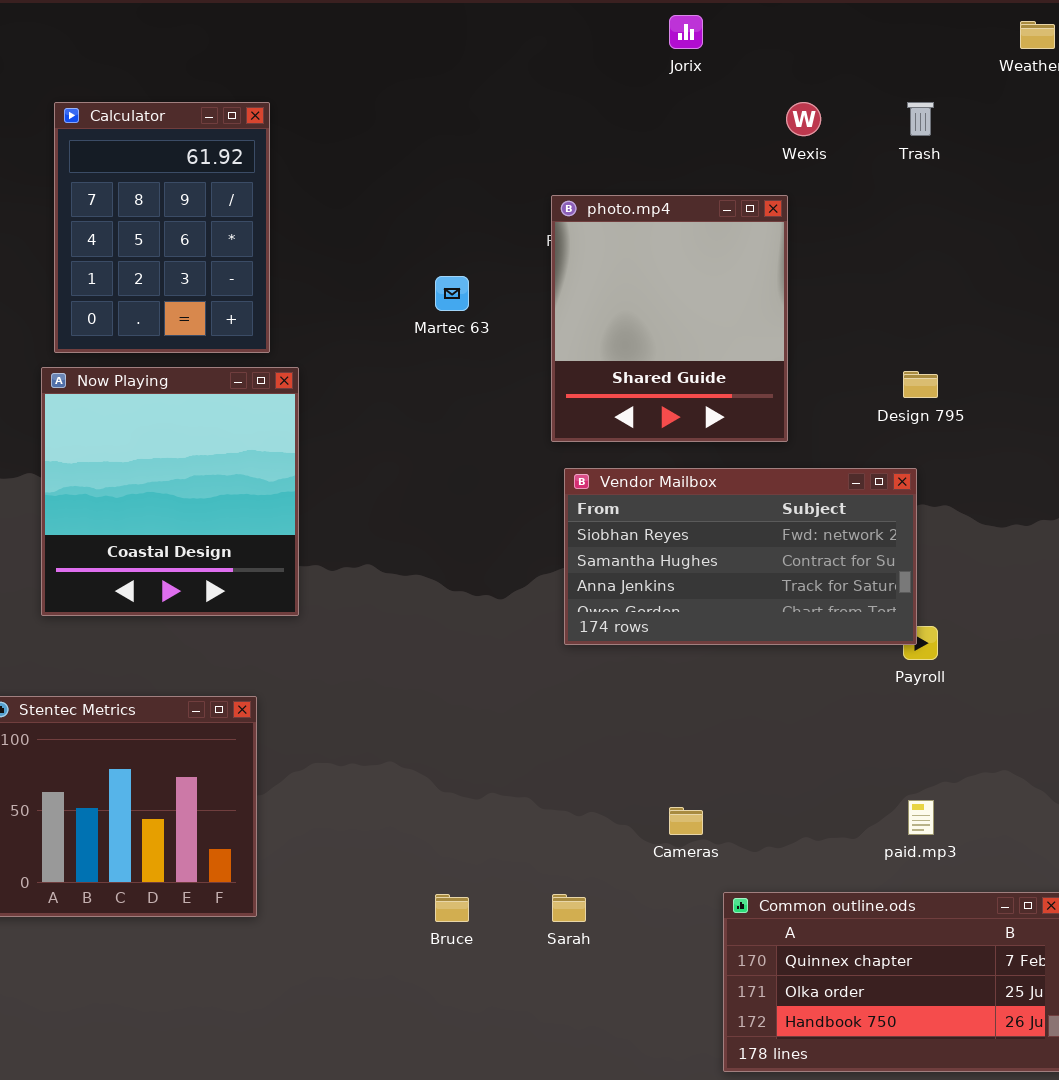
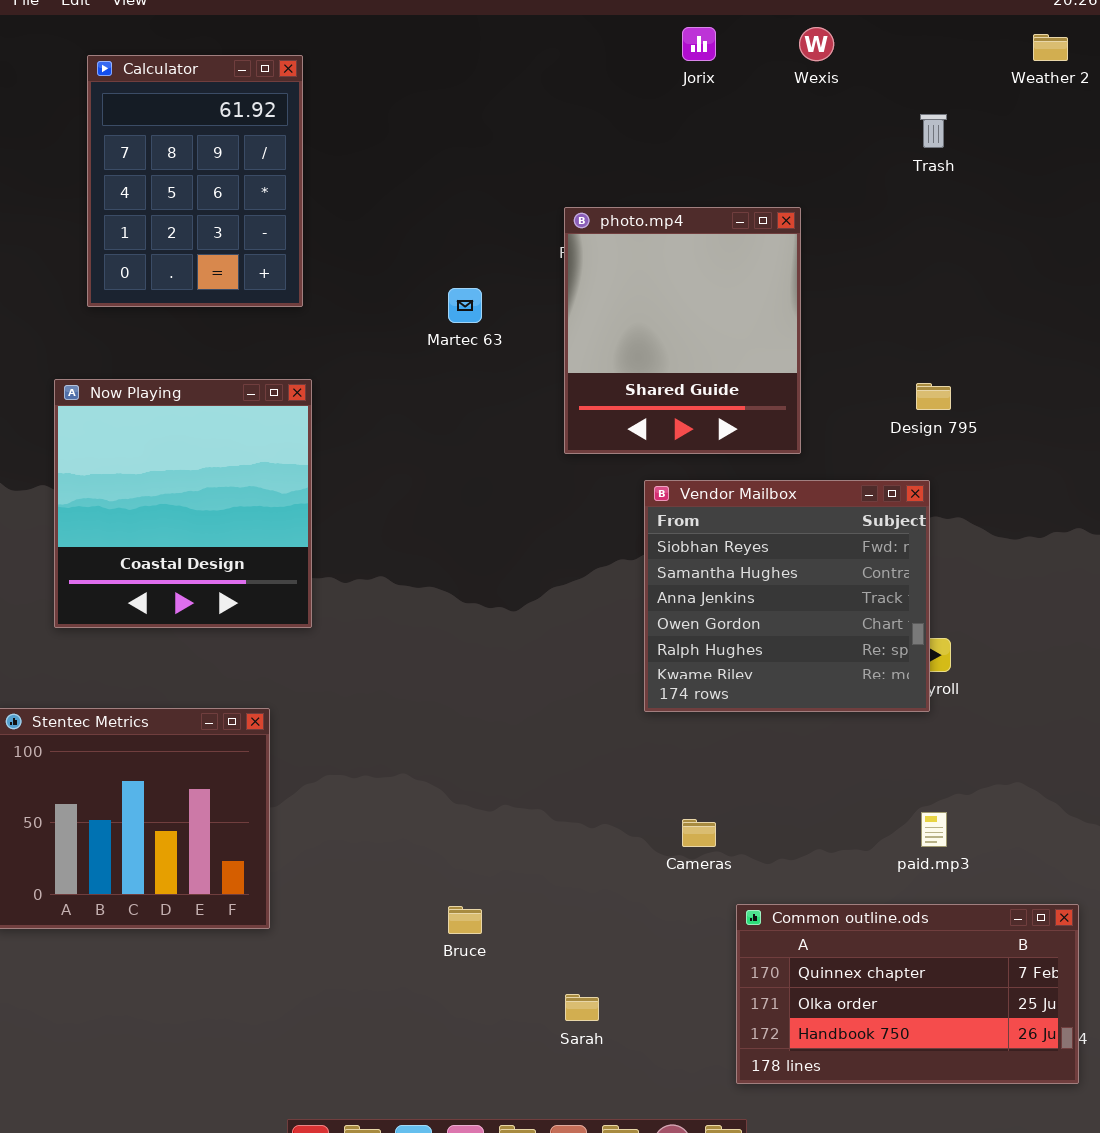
Calculator: [54,102,270,353] -> [87,55,303,307], moved
Wexis: [786,102,821,136] -> [799,27,834,61], moved
Vendor Mailbox: [564,468,917,645] -> [644,480,930,712], resized
Sarah: [552,894,586,922] -> [565,994,599,1021], moved

